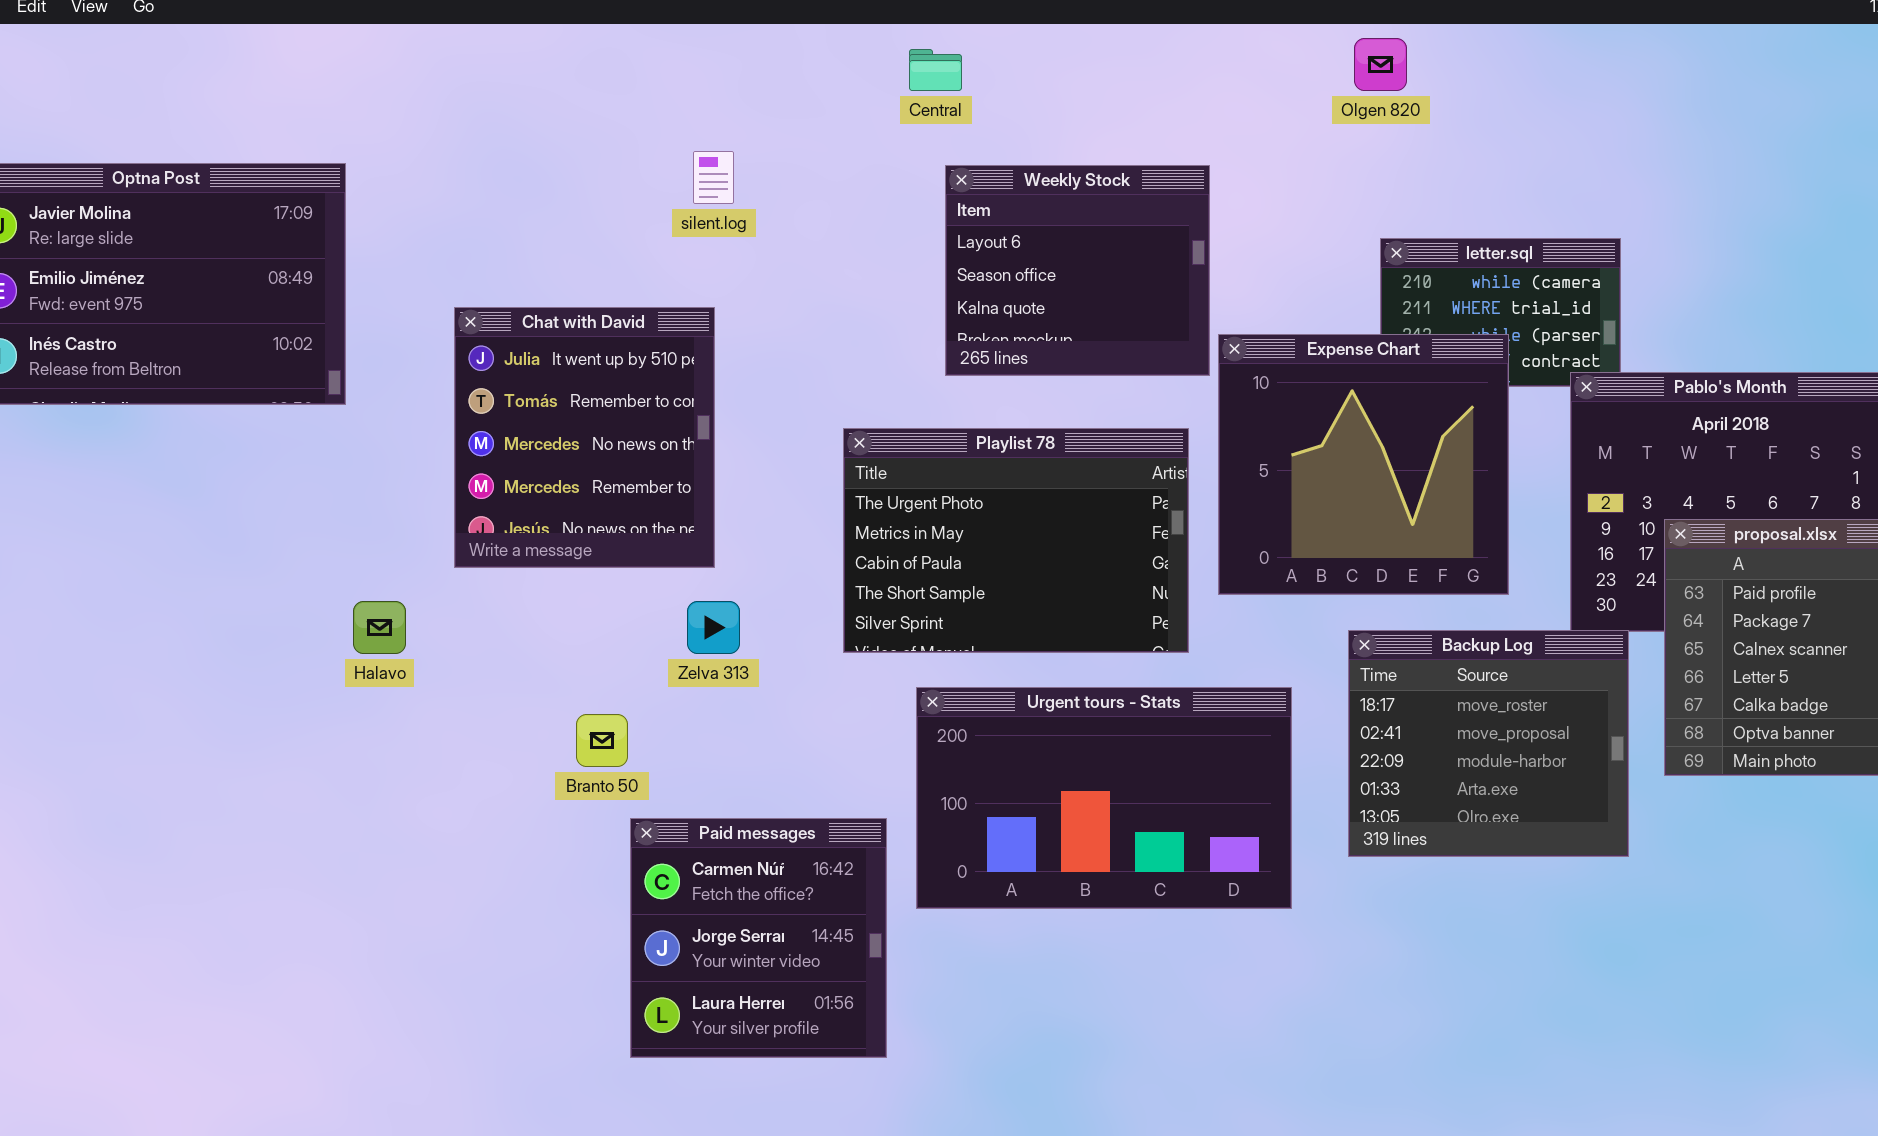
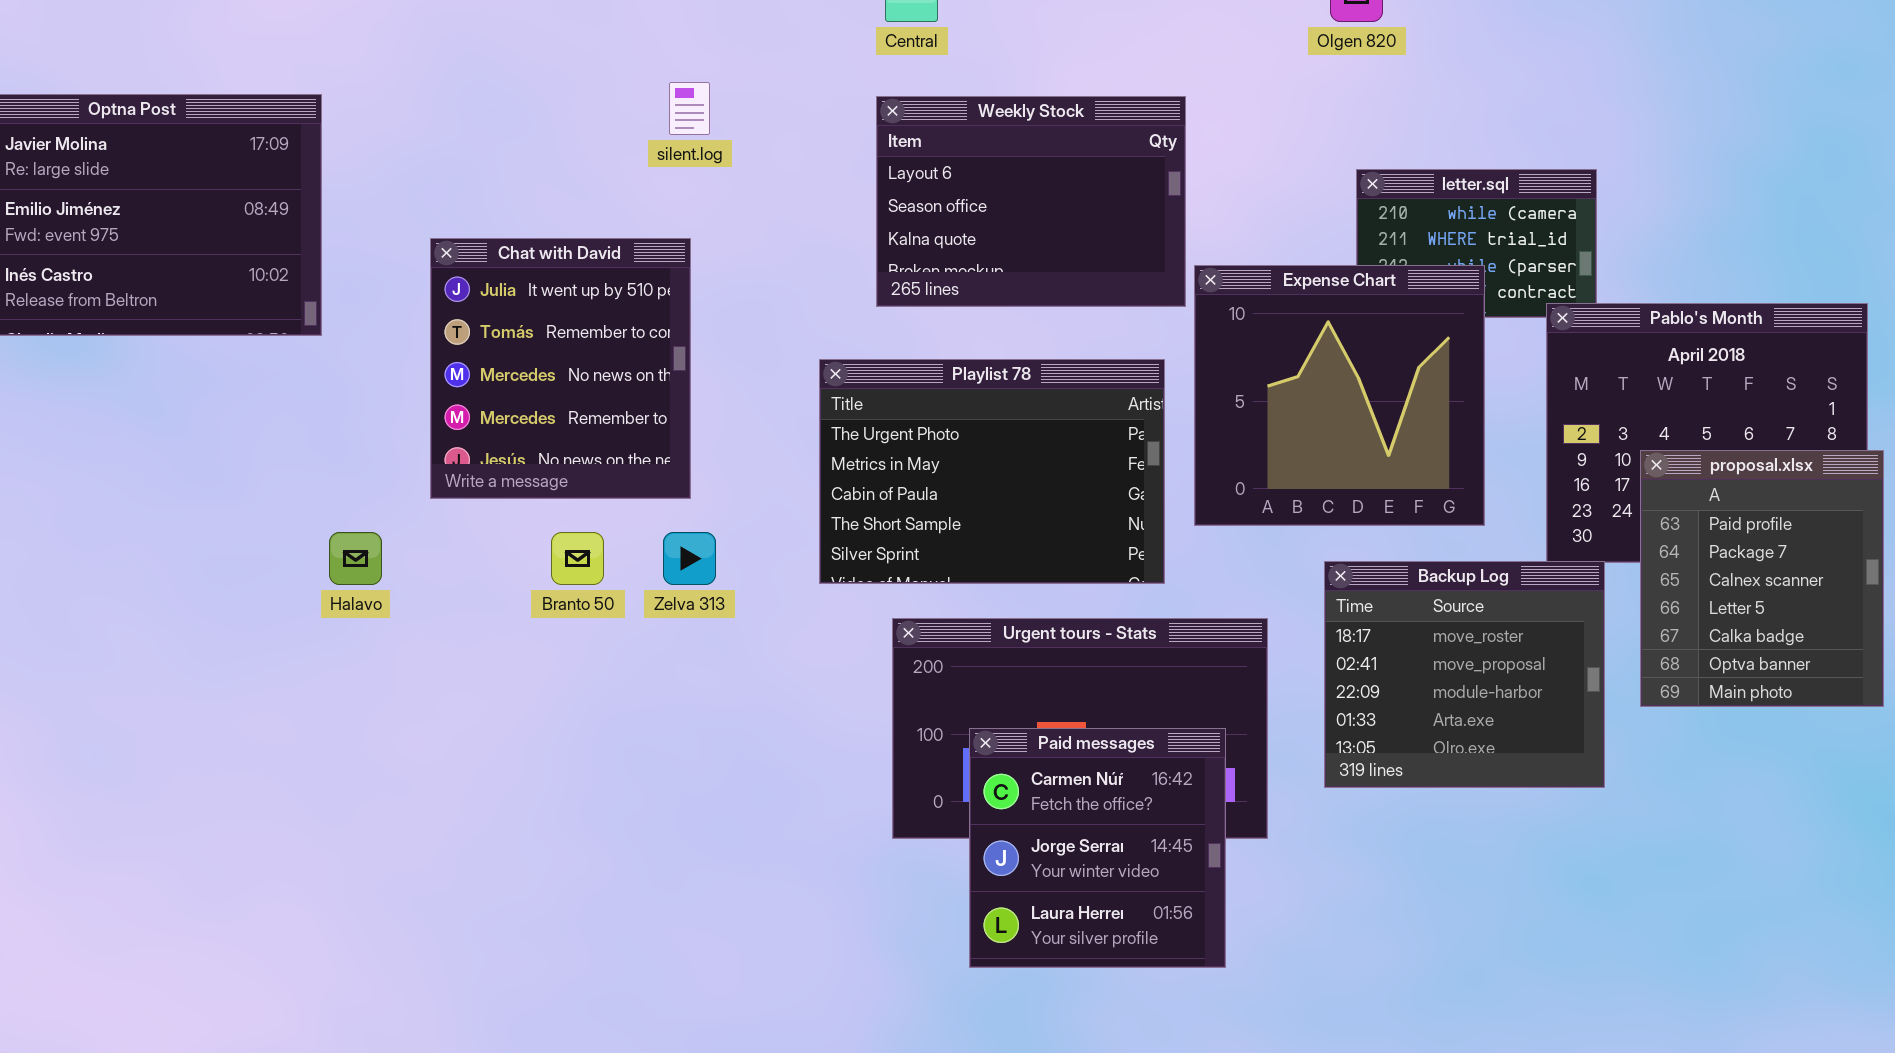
Weekly Stock: [945,165,1210,376] -> [876,96,1186,307], resized
Branto 50: [576,714,628,767] -> [551,532,604,585], moved
Paid messages: [630,818,887,1058] -> [969,728,1226,968], moved

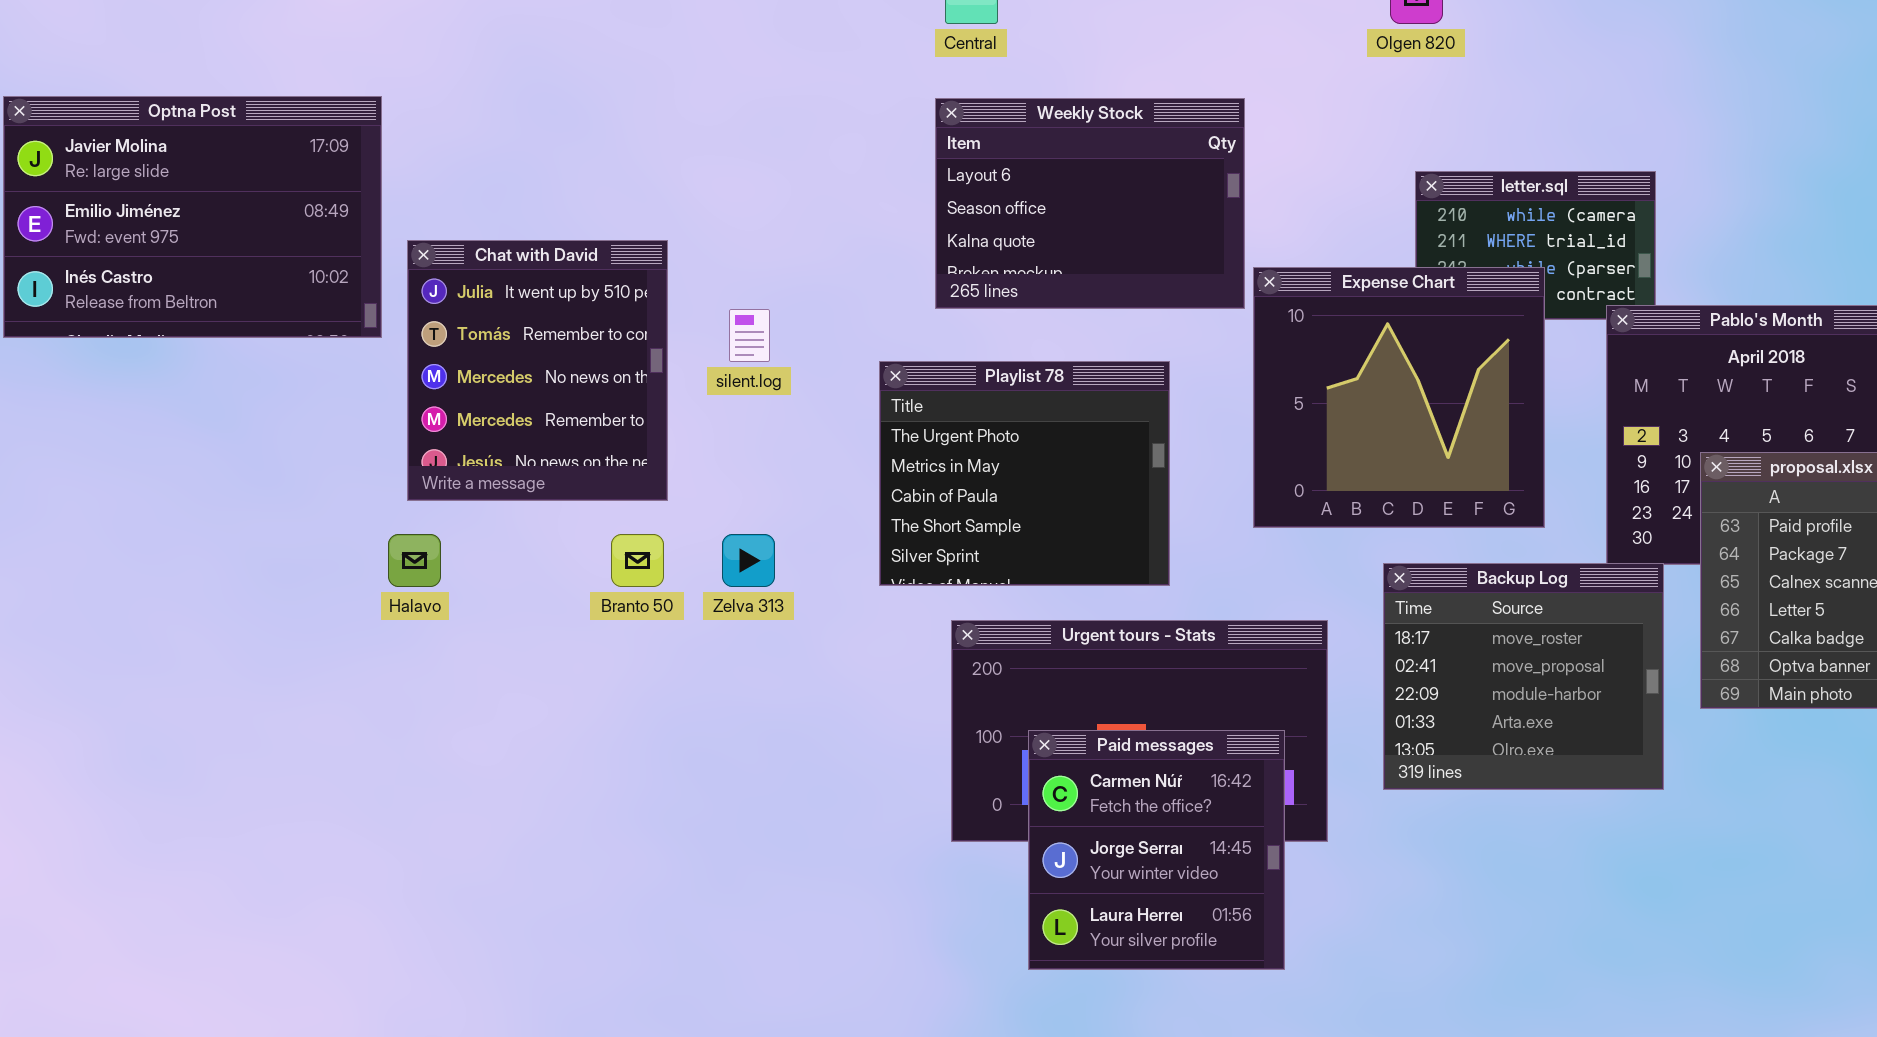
silent.log: [669,82,710,135] -> [729,309,770,362], moved
Chat with David: [430,238,691,499] -> [407,240,668,501], moved
Playlist 78: [819,359,1165,584] -> [879,361,1170,586], resized

